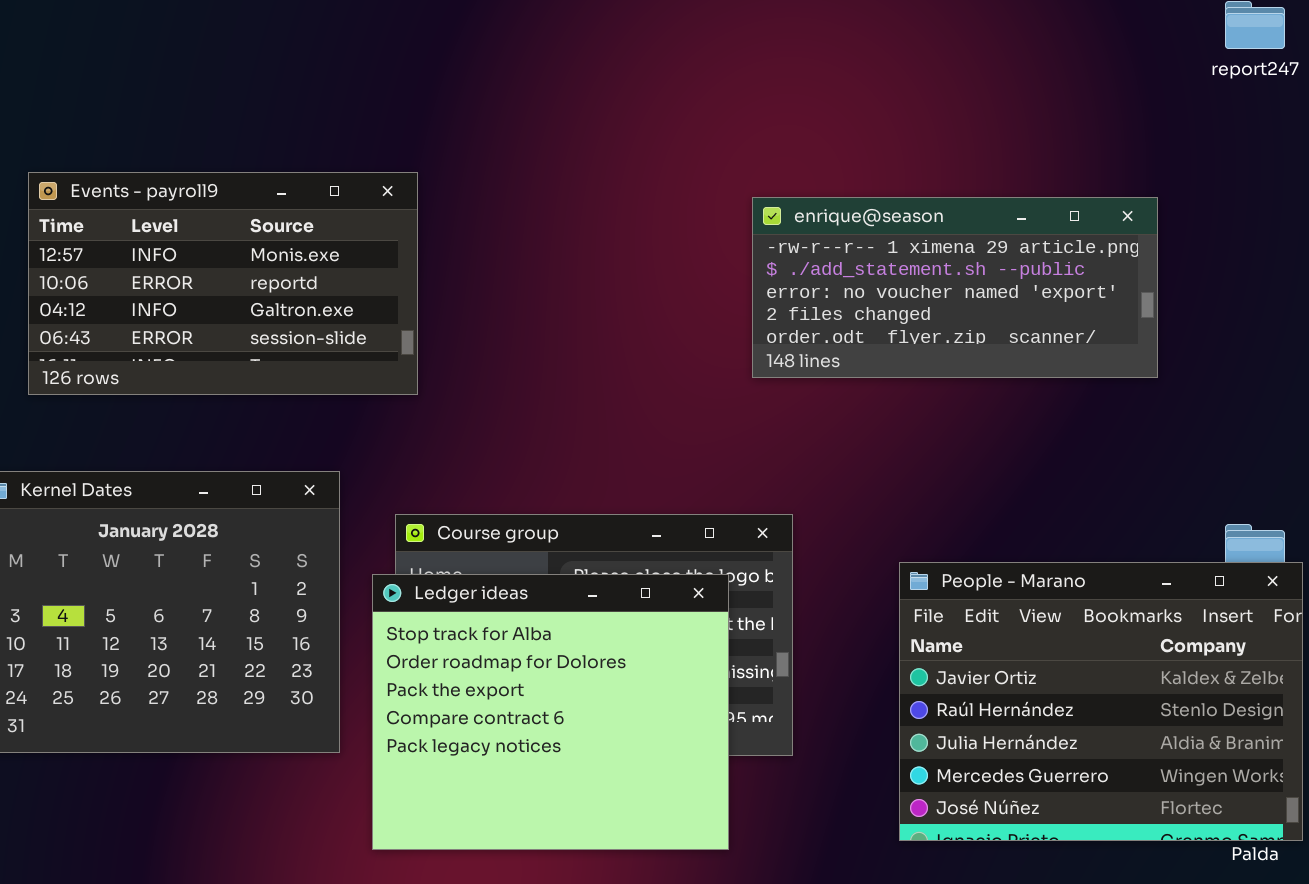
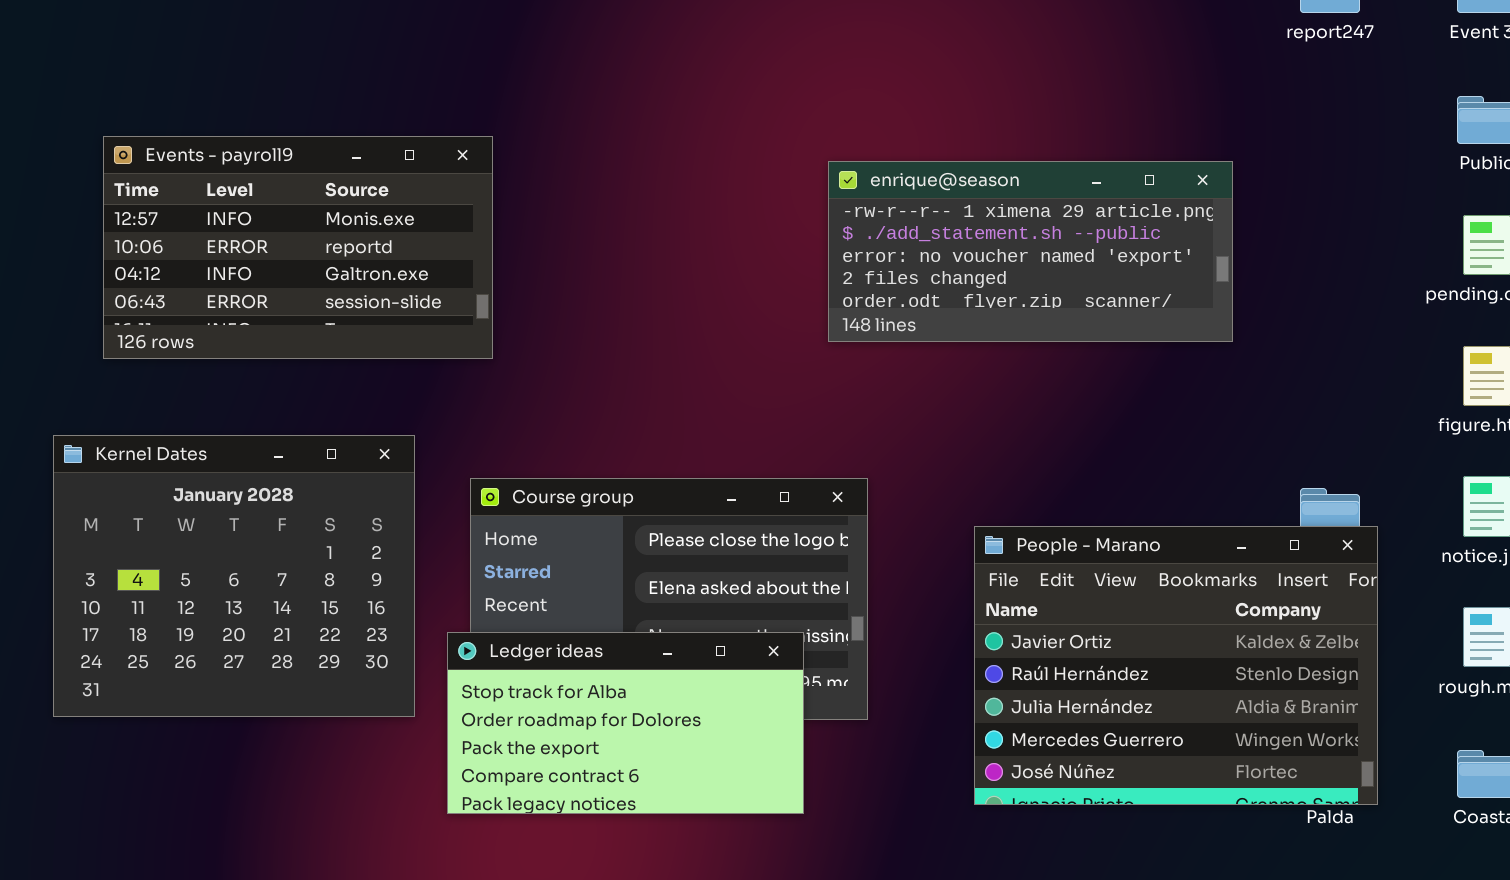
Ledger ideas: [372,574,729,850] -> [447,632,804,814], resized

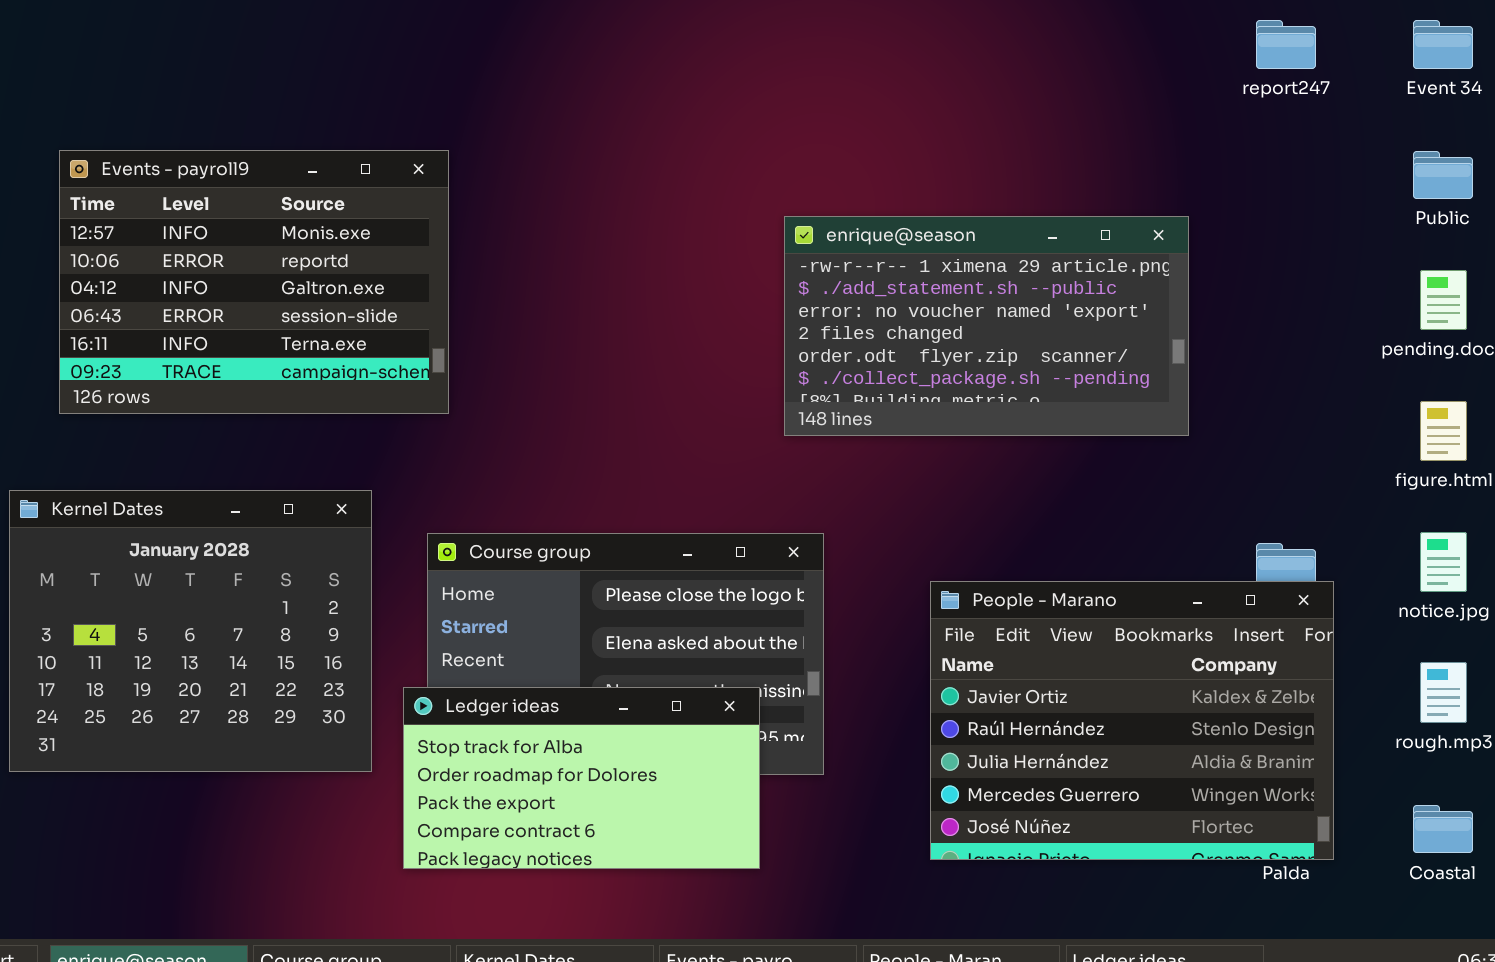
Events - payroll9: [103,136,493,359] -> [59,150,449,414], resized
enrique@season: [828,161,1233,342] -> [784,216,1189,436], resized

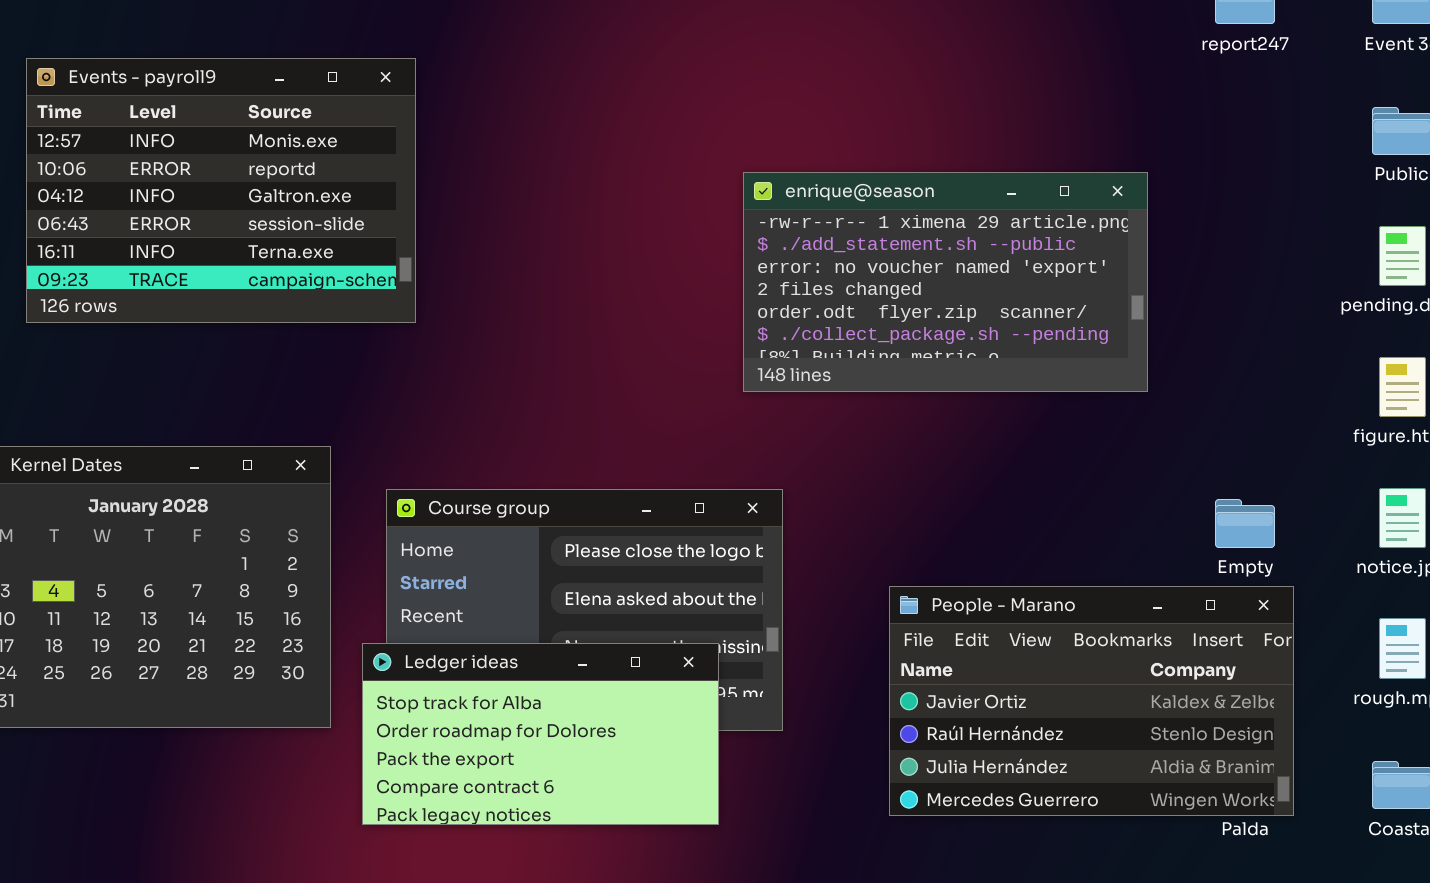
Events - payroll9: [59,150,449,414] -> [26,58,416,323], moved
People - Marano: [930,581,1334,860] -> [889,586,1294,816], resized

